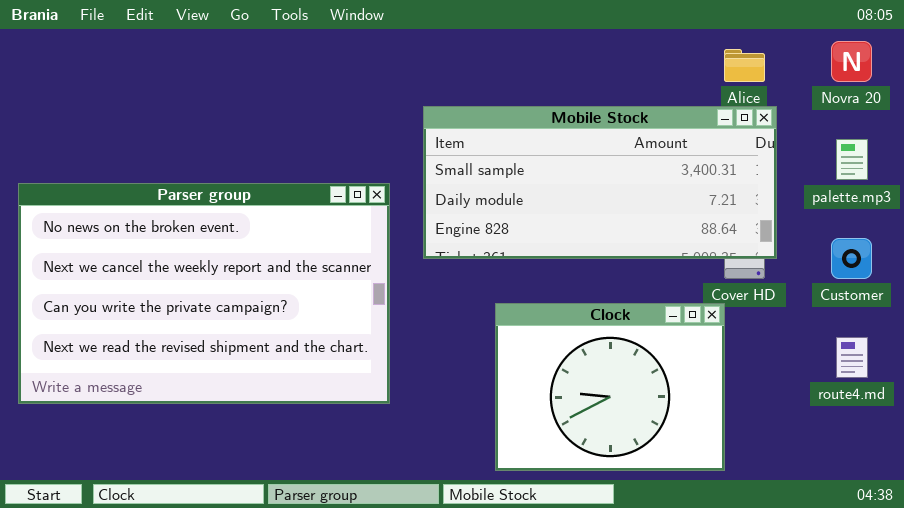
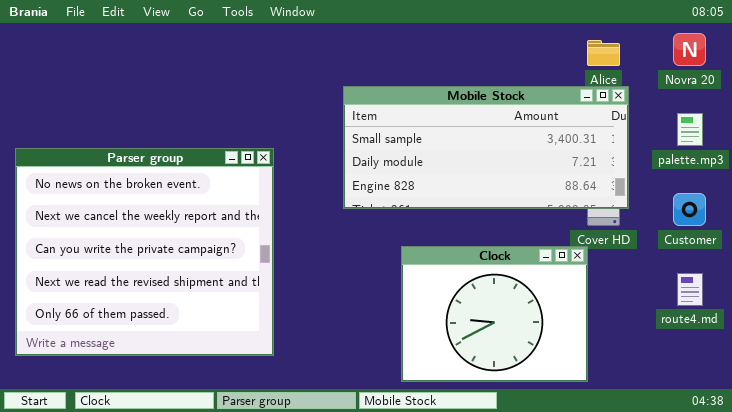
Parser group: [18,183,390,404] -> [15,148,274,356], resized

